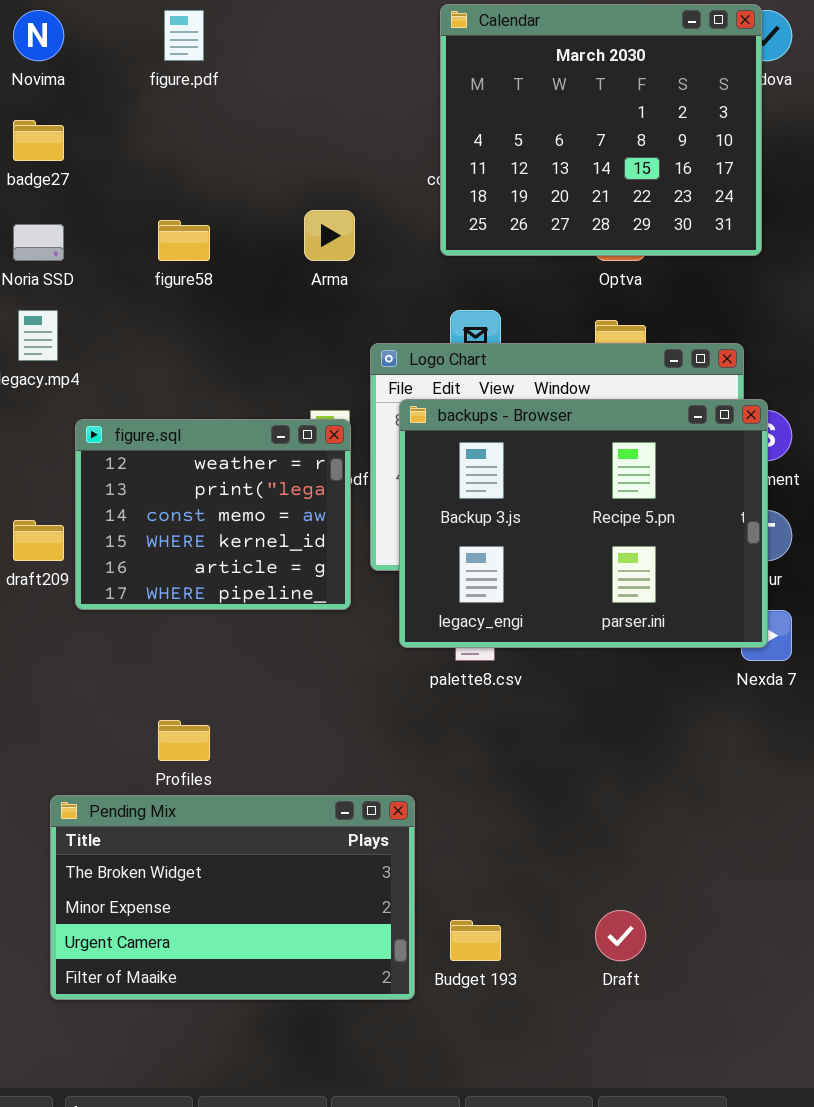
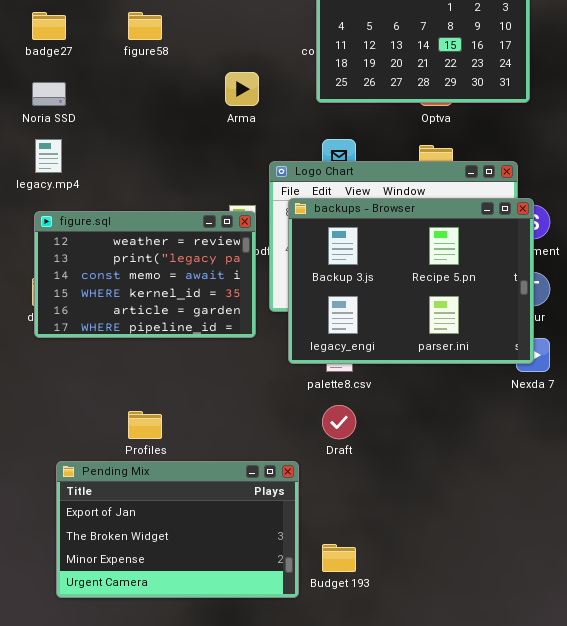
figure58: [158,220,210,261] -> [128,12,162,40], moved
figure.sql: [75,419,351,610] -> [34,211,256,338], resized
Pending Mix: [50,795,415,1000] -> [56,461,299,598], scrolled up 1 row
Draft: [595,910,646,961] -> [322,405,356,439], moved

